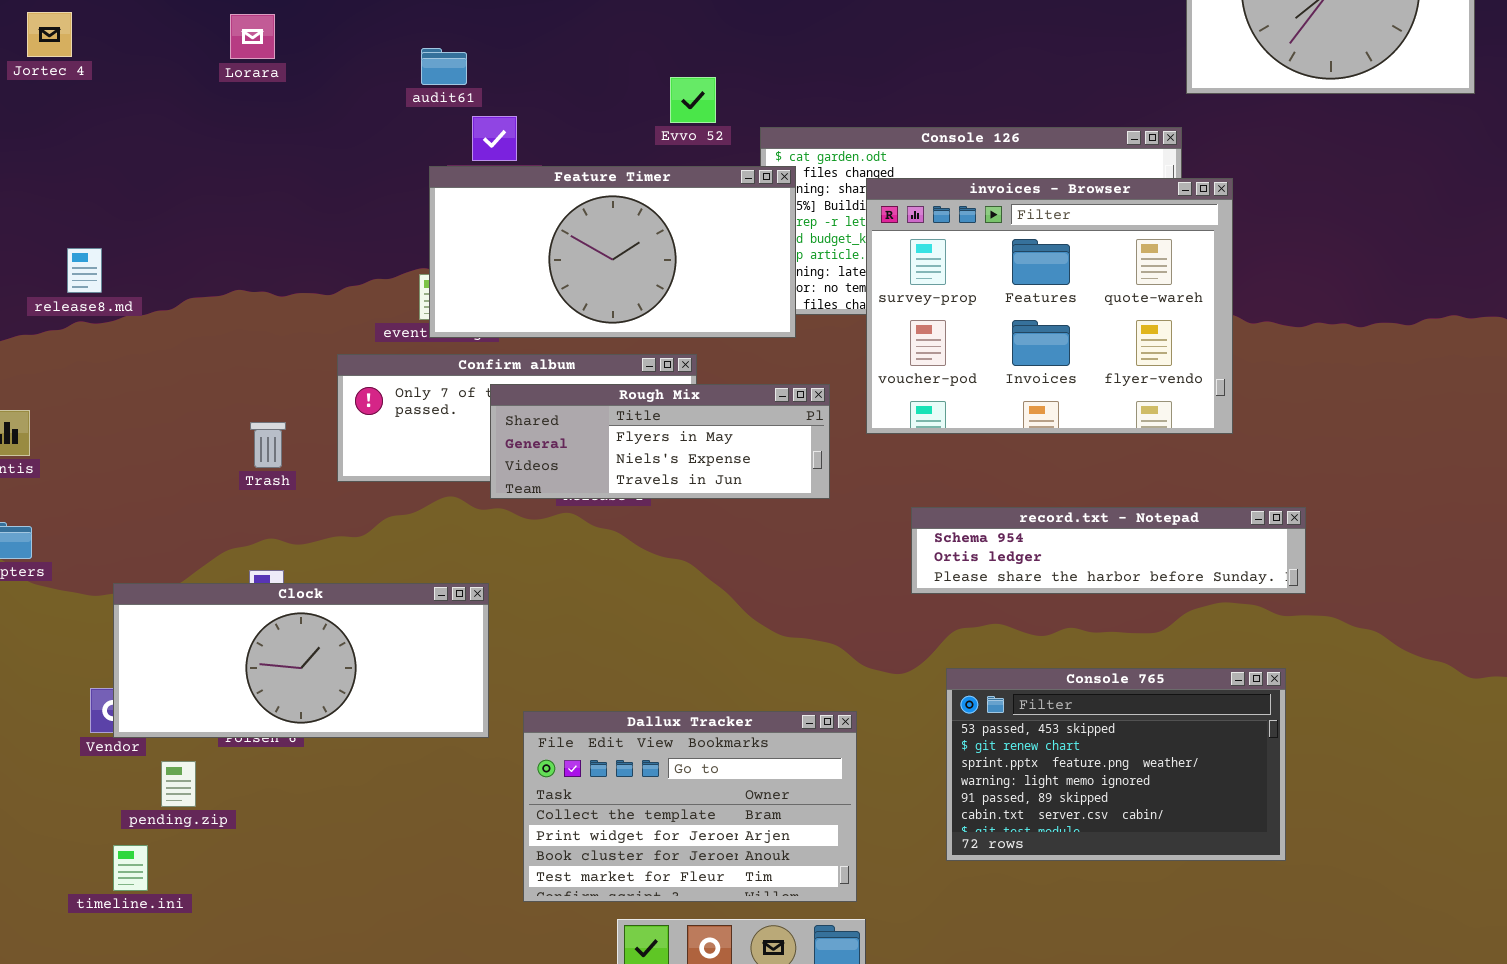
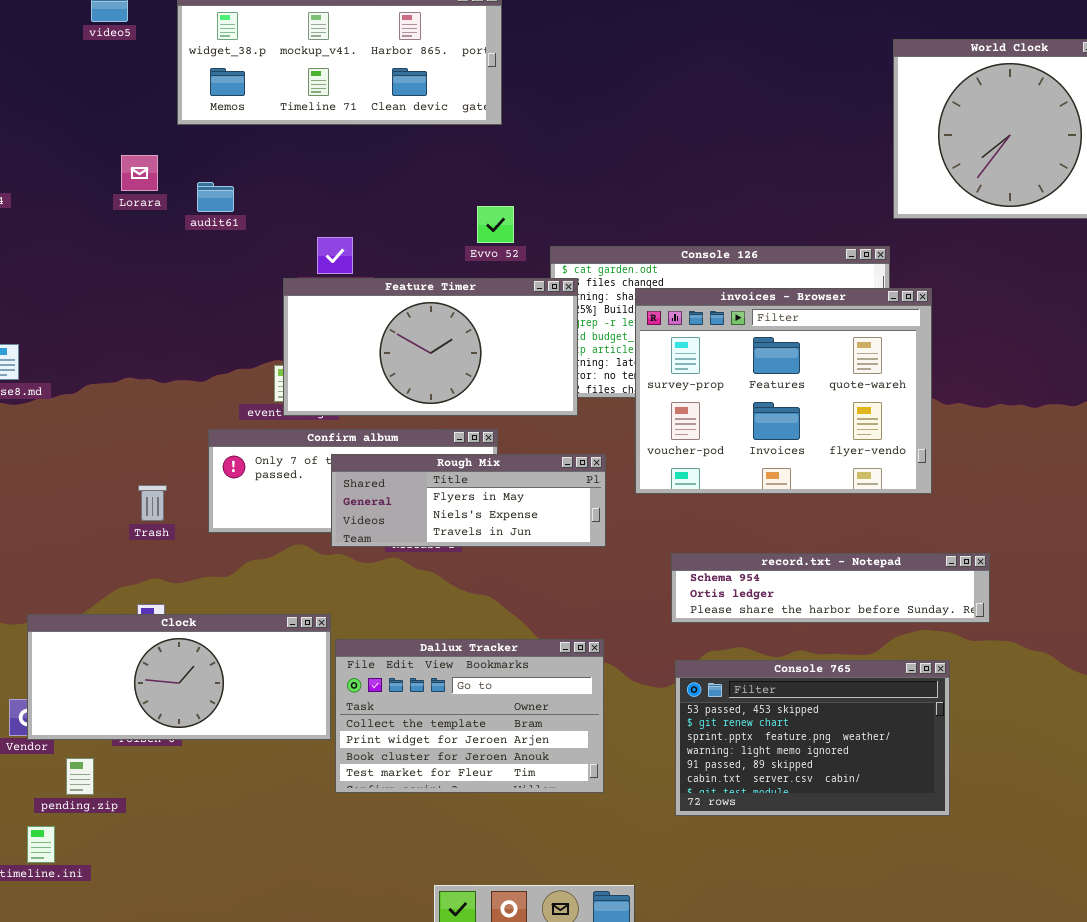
audit61: [421,48,467,85] -> [197,182,234,212], moved
Console 765: [946,668,1286,861] -> [675,660,950,816], moved
Dallux Tracker: [523,711,857,902] -> [335,639,604,793], moved

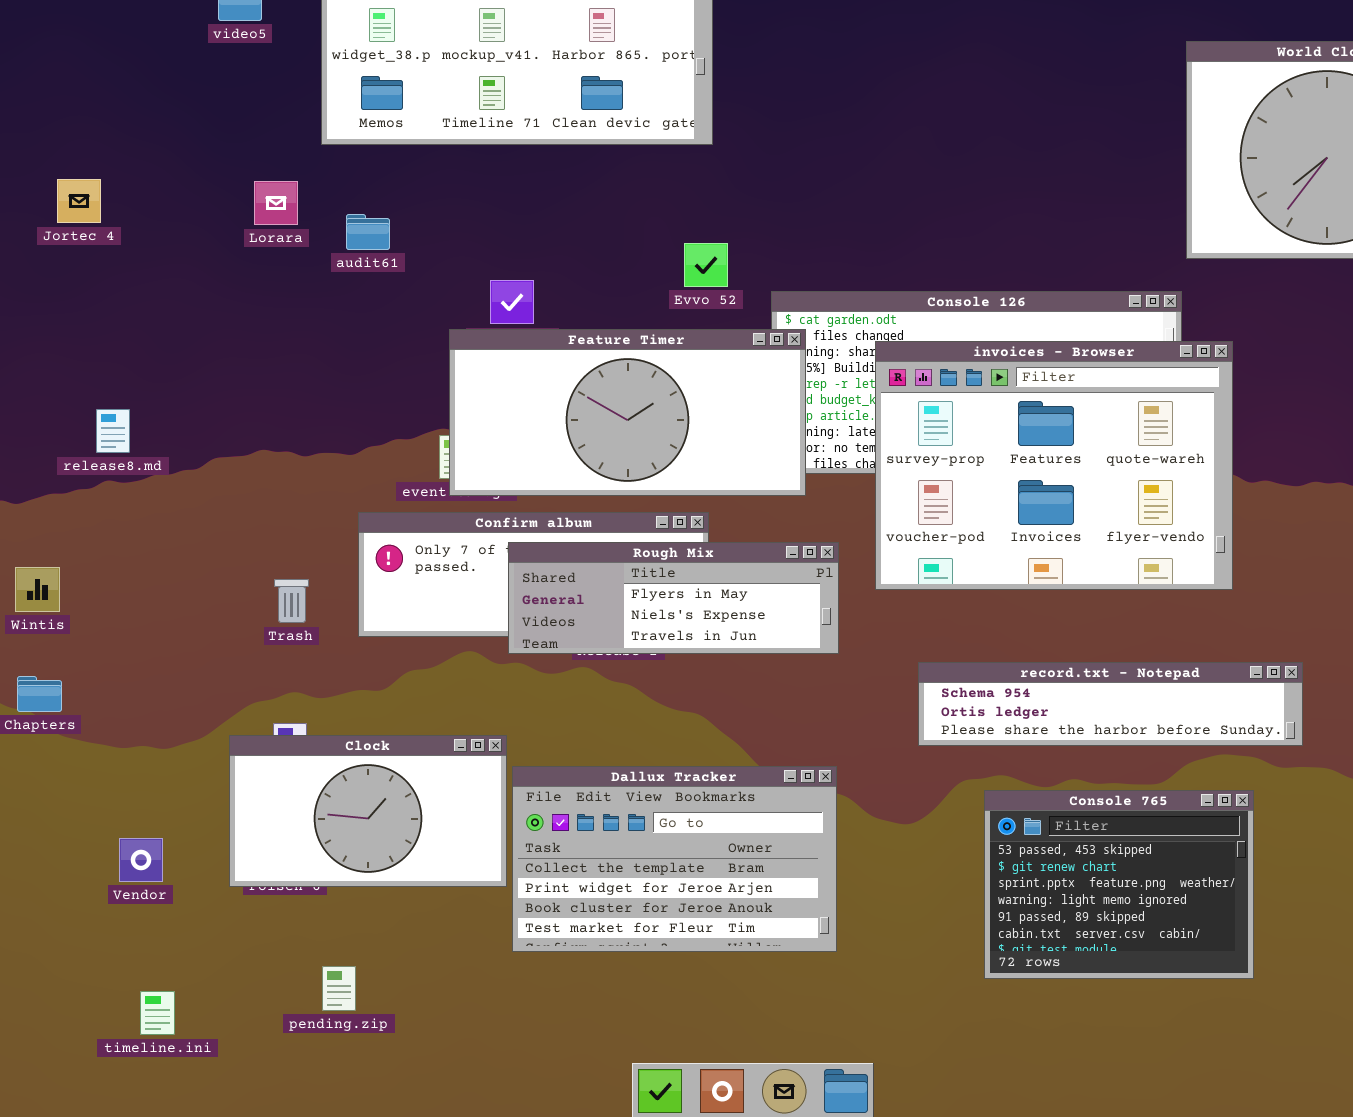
Clock: [27,614,331,740] -> [229,735,507,887], resized
Console 765: [675,660,950,816] -> [984,790,1254,979], resized
pending.zip: [66,758,94,795] -> [322,966,356,1011], moved

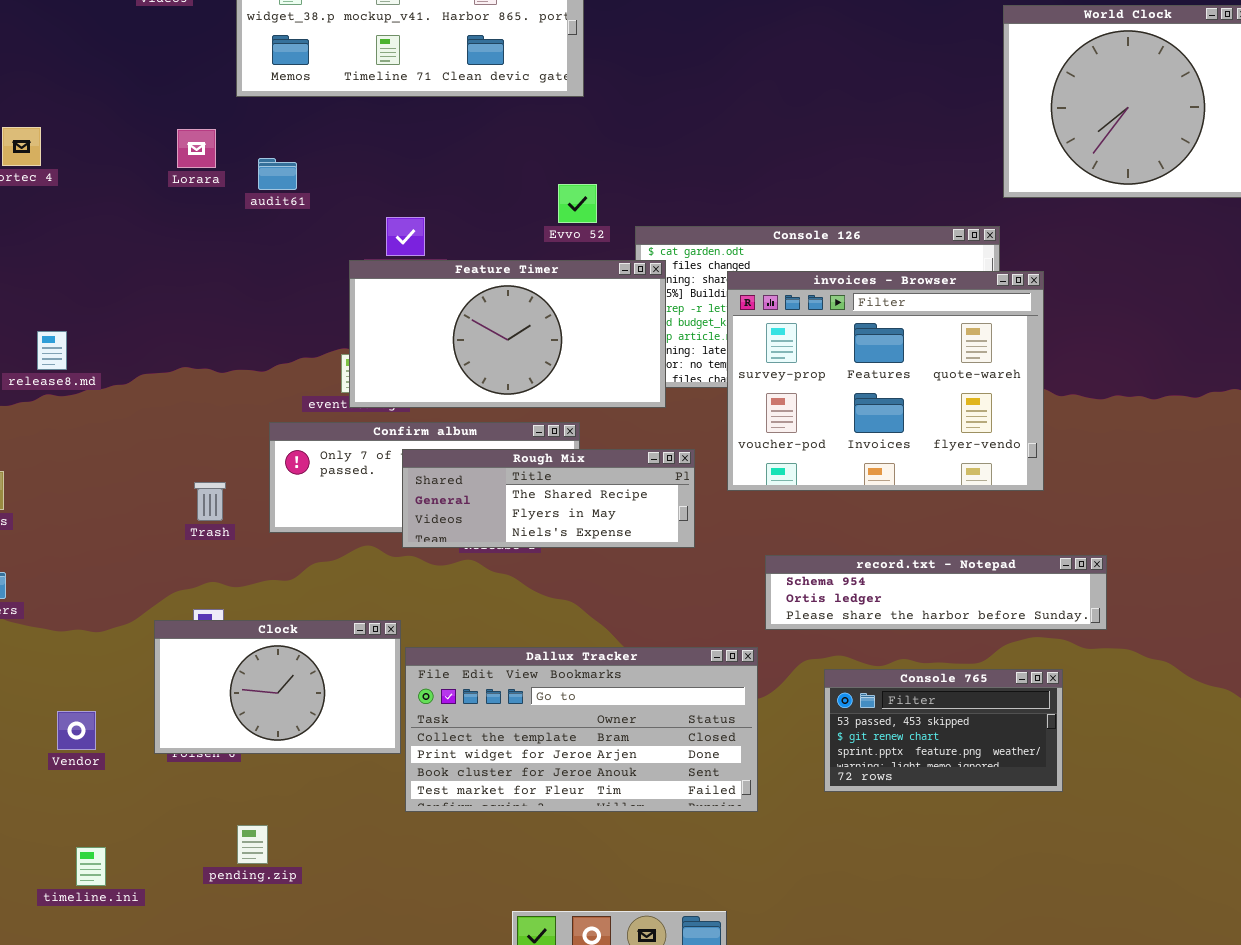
Rough Mix: [508,542,839,654] -> [402,449,695,548], scrolled up 1 row
Dallux Tracker: [512,766,837,952] -> [405,647,758,812], resized
Console 765: [984,790,1254,979] -> [824,669,1063,792], resized

